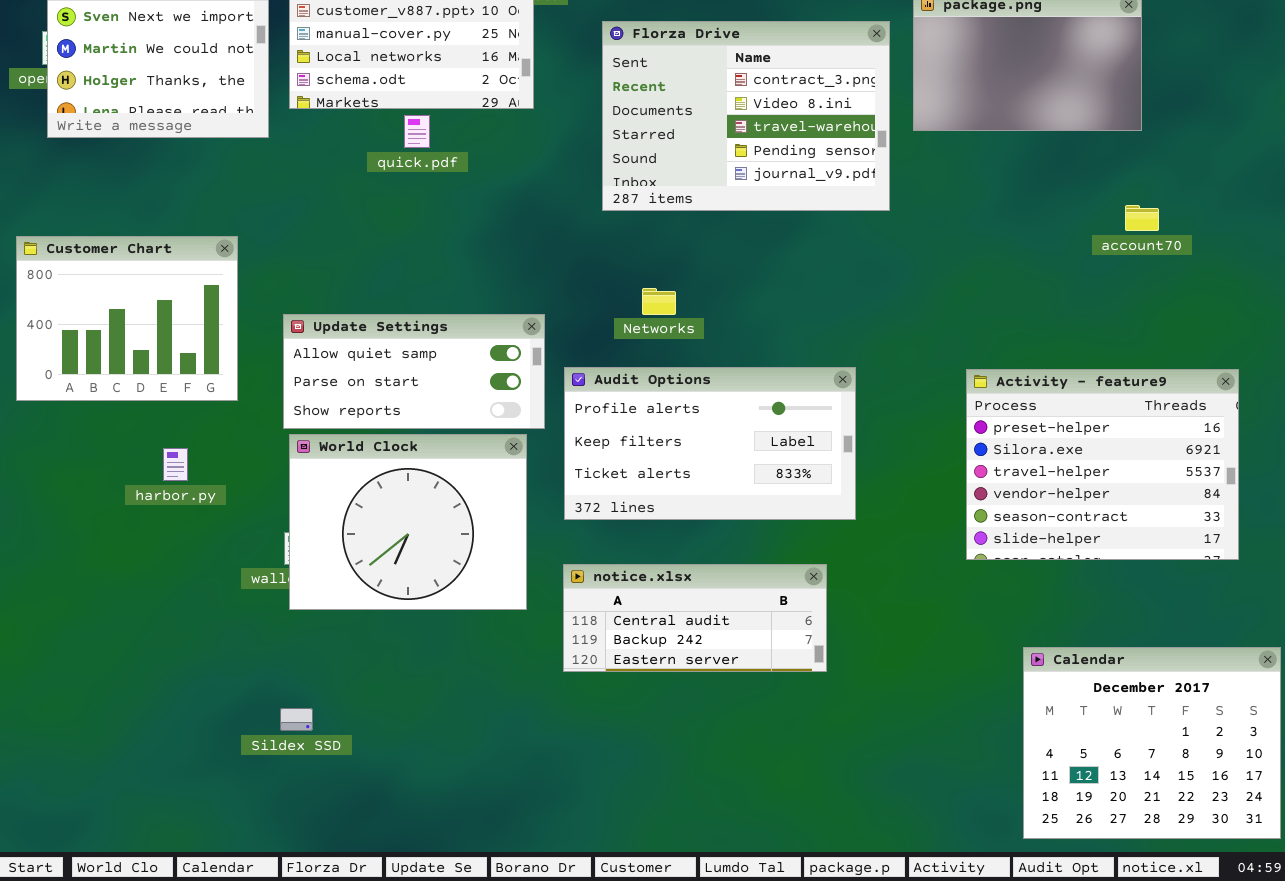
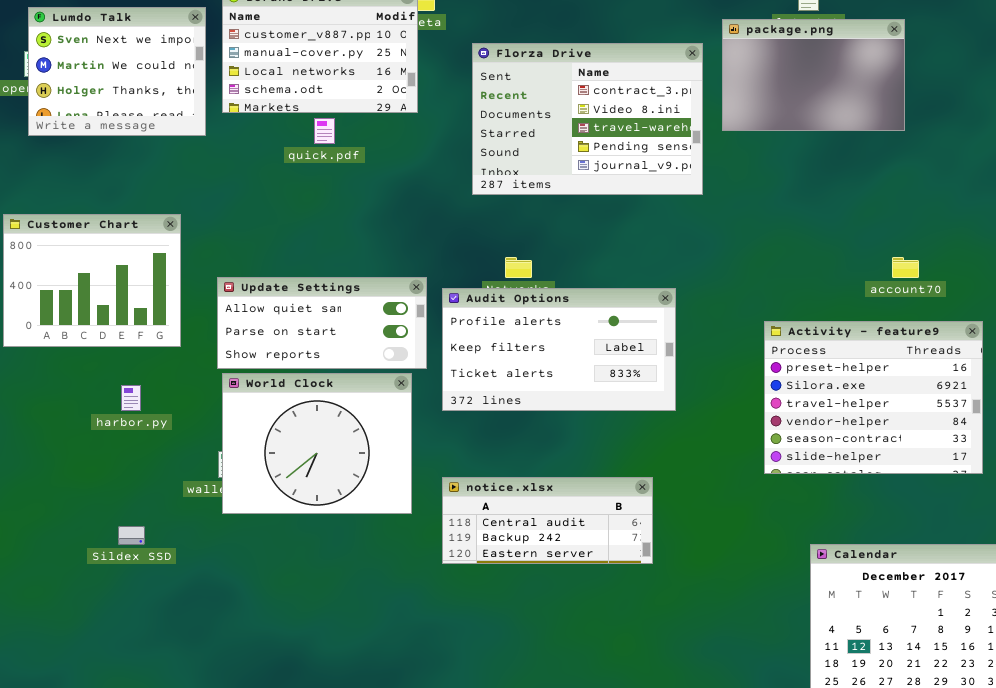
account70: [1125,205,1159,231] -> [892,257,919,278], moved
Audit Options: [564,367,856,520] -> [442,288,676,411], moved
Sildex SSD: [280,708,313,731] -> [118,526,145,545], moved

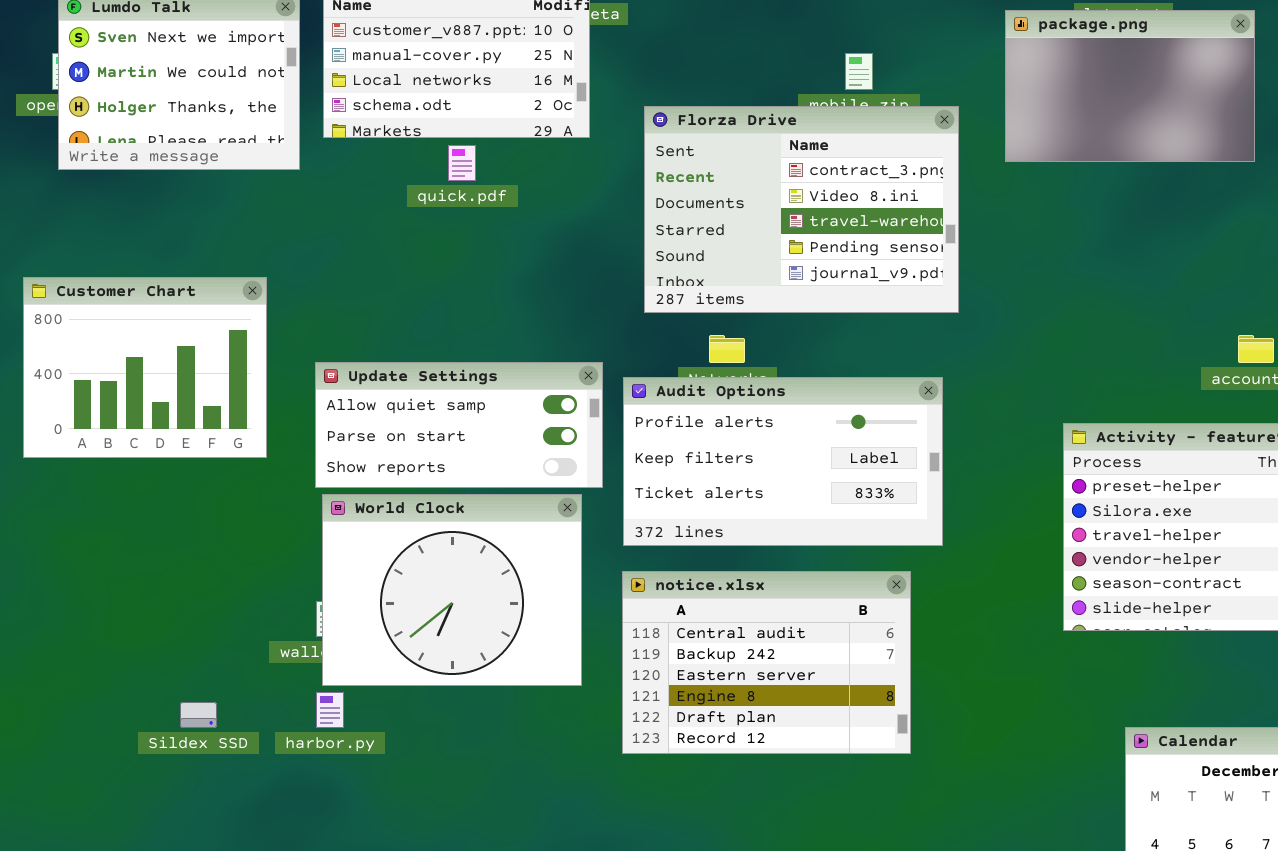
Florza Drive: [472,43,703,195] -> [644,106,959,313], moved
harbor.py: [121,385,141,411] -> [316,692,344,728], moved
notice.xlsx: [442,477,653,564] -> [622,571,911,754], resized

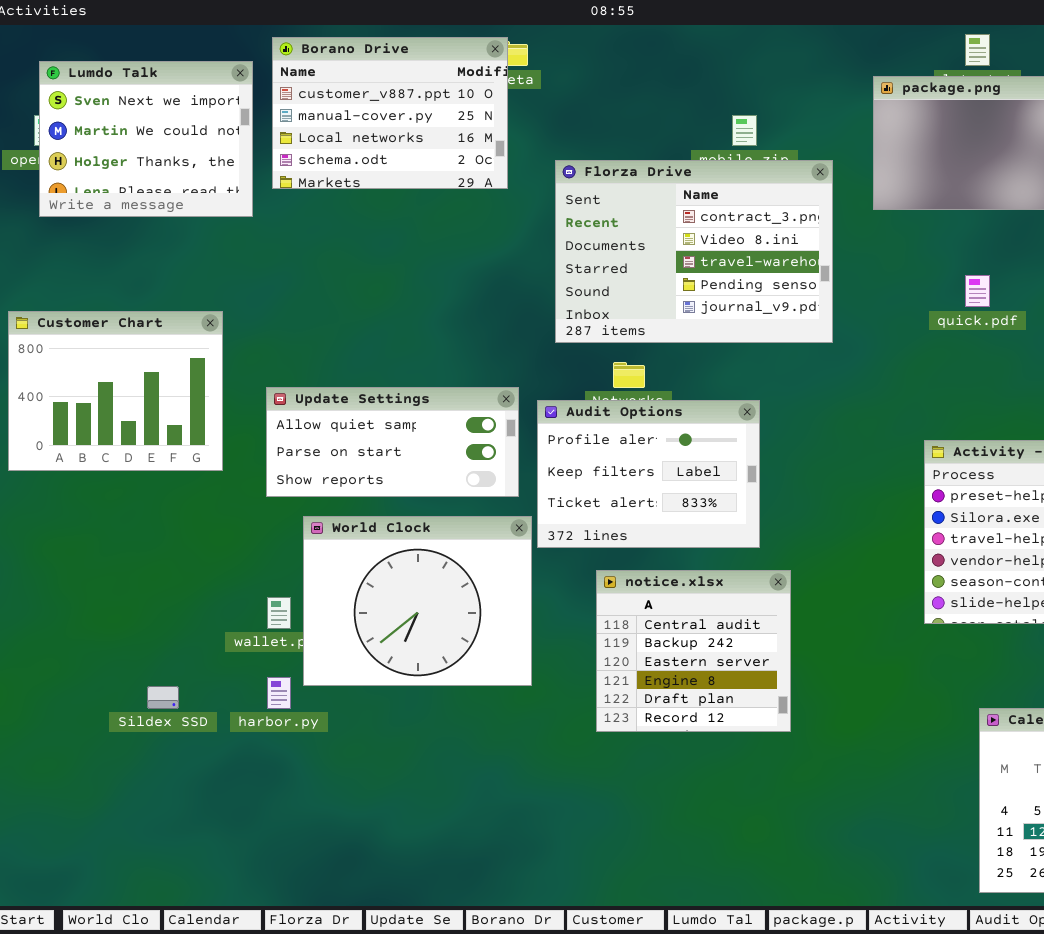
quick.pdf: [448,145,476,181] -> [965,275,990,307], moved
Audit Options: [623,377,943,546] -> [537,400,760,548], resized
World Clock: [322,494,582,686] -> [303,516,532,686], moved
notice.xlsx: [622,571,911,754] -> [596,570,791,732], resized

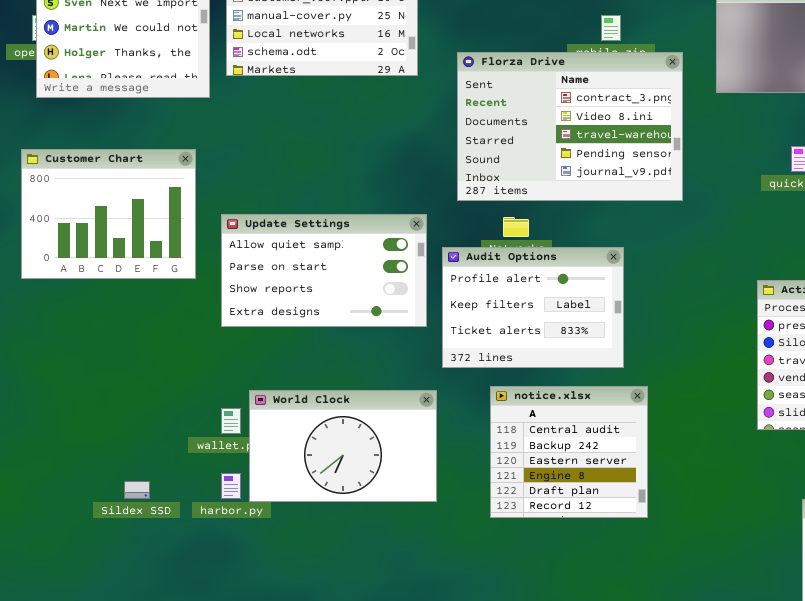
Customer Chart: [8,311,223,471] -> [21,149,196,279], moved
Update Settings: [266,387,519,497] -> [221,214,427,327], resized
World Clock: [303,516,532,686] -> [249,390,437,502], moved, resized

